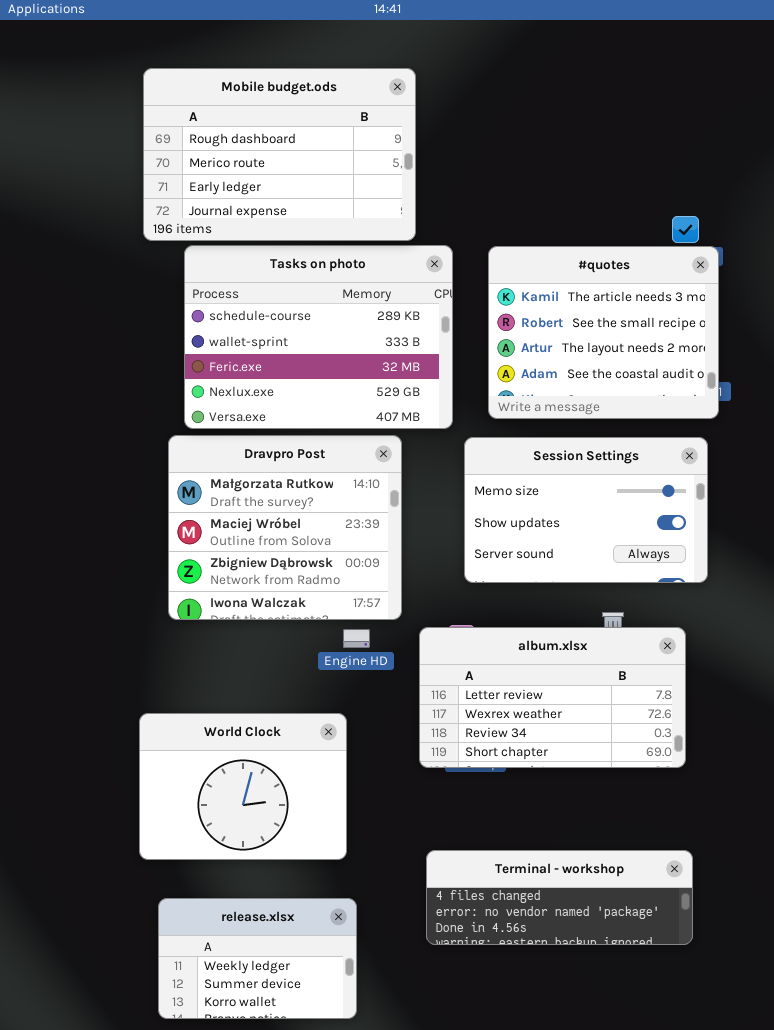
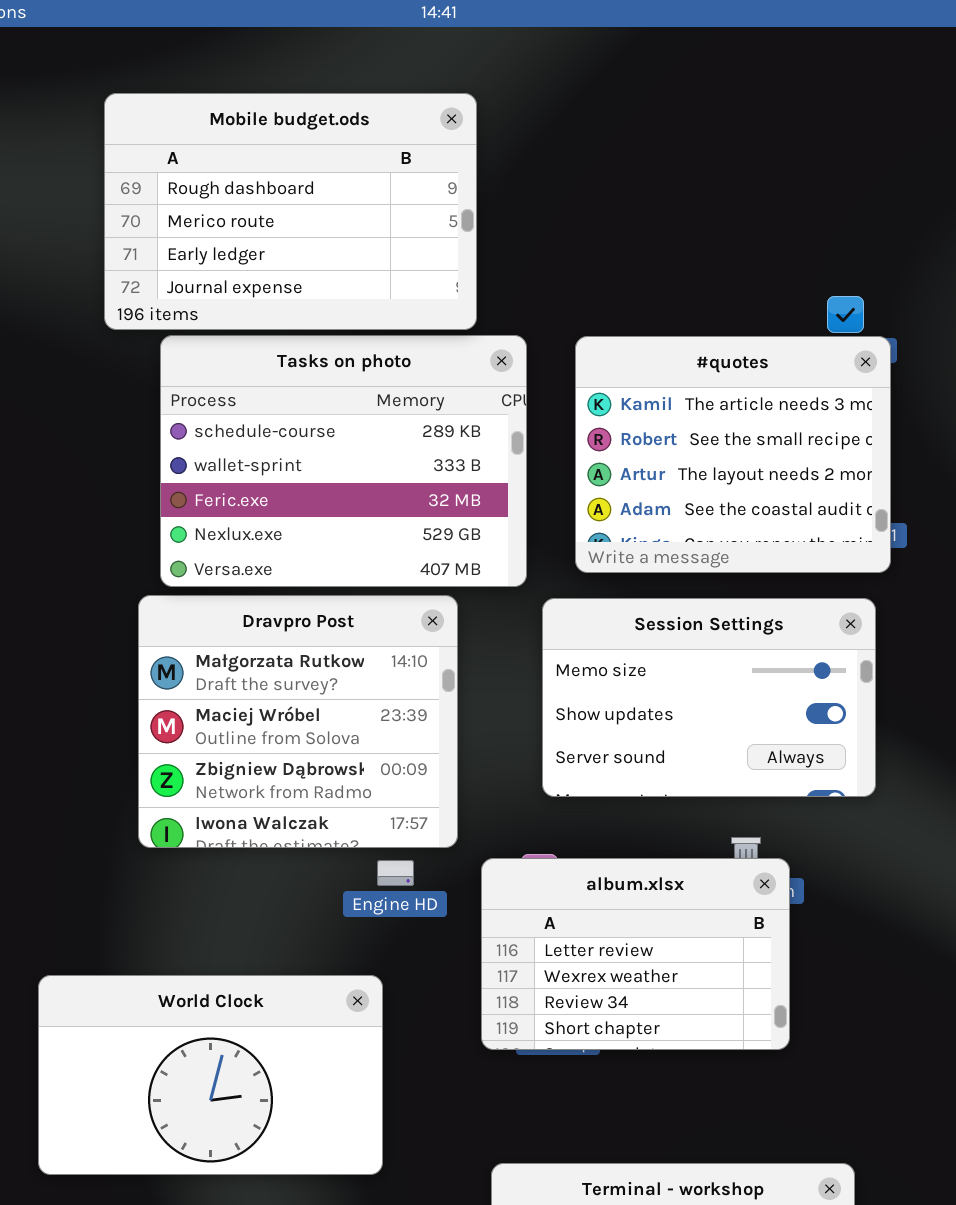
album.xlsx: [419,627,686,768] -> [481,858,790,1050], resized
World Clock: [139,713,347,860] -> [38,975,383,1175], resized

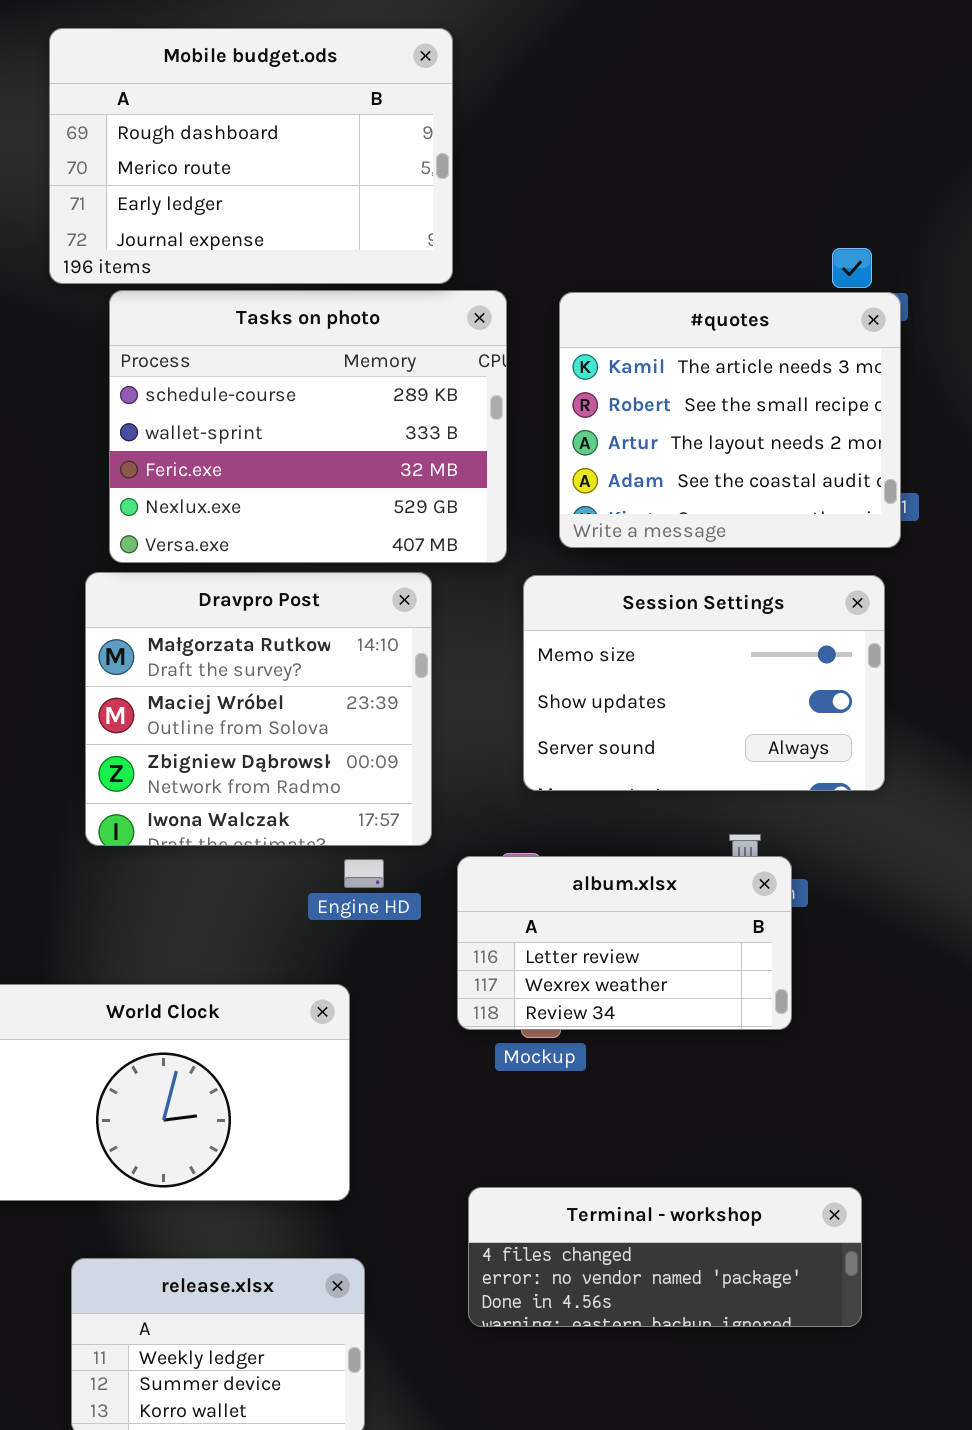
album.xlsx: [481,858,790,1050] -> [457,856,792,1030], resized

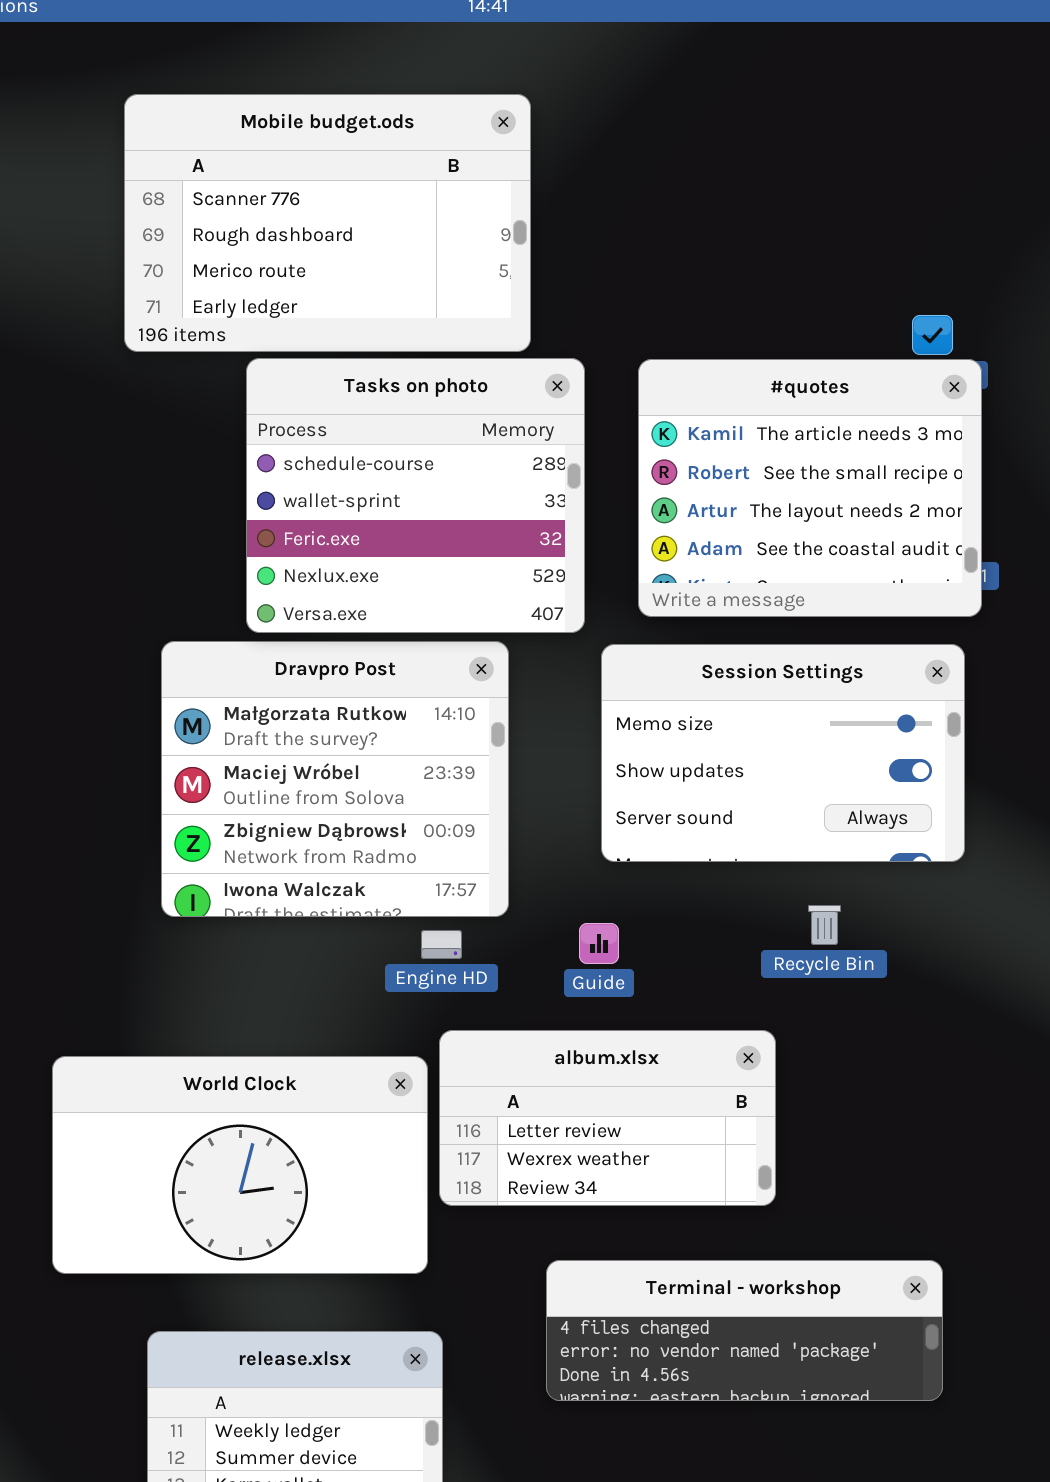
Mobile budget.ods: [49,28,453,284] -> [124,94,531,352], scrolled up 1 row
Tasks on photo: [109,290,507,563] -> [246,358,585,633], resized
album.xlsx: [457,856,792,1030] -> [439,1030,776,1206], moved

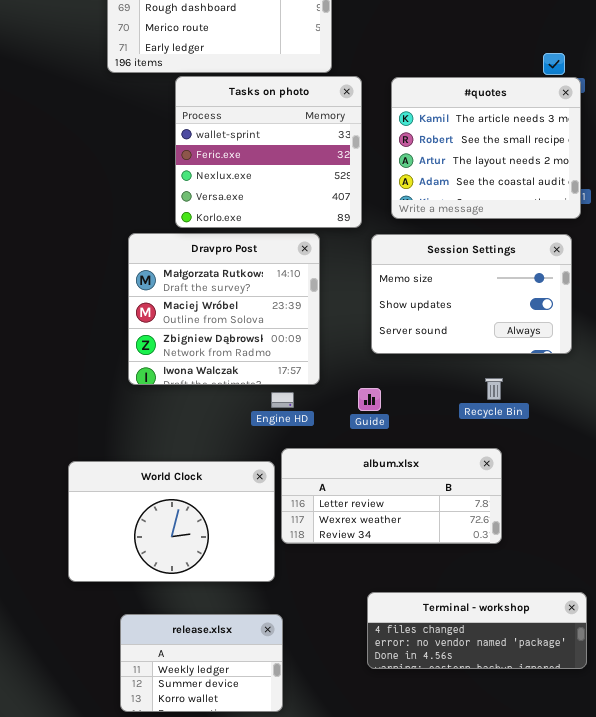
Tasks on photo: [246,358,585,633] -> [175,76,362,228], scrolled down 1 row
album.xlsx: [439,1030,776,1206] -> [281,448,502,544], resized
Terminal - workshop: [546,1260,943,1401] -> [367,592,587,669], moved

